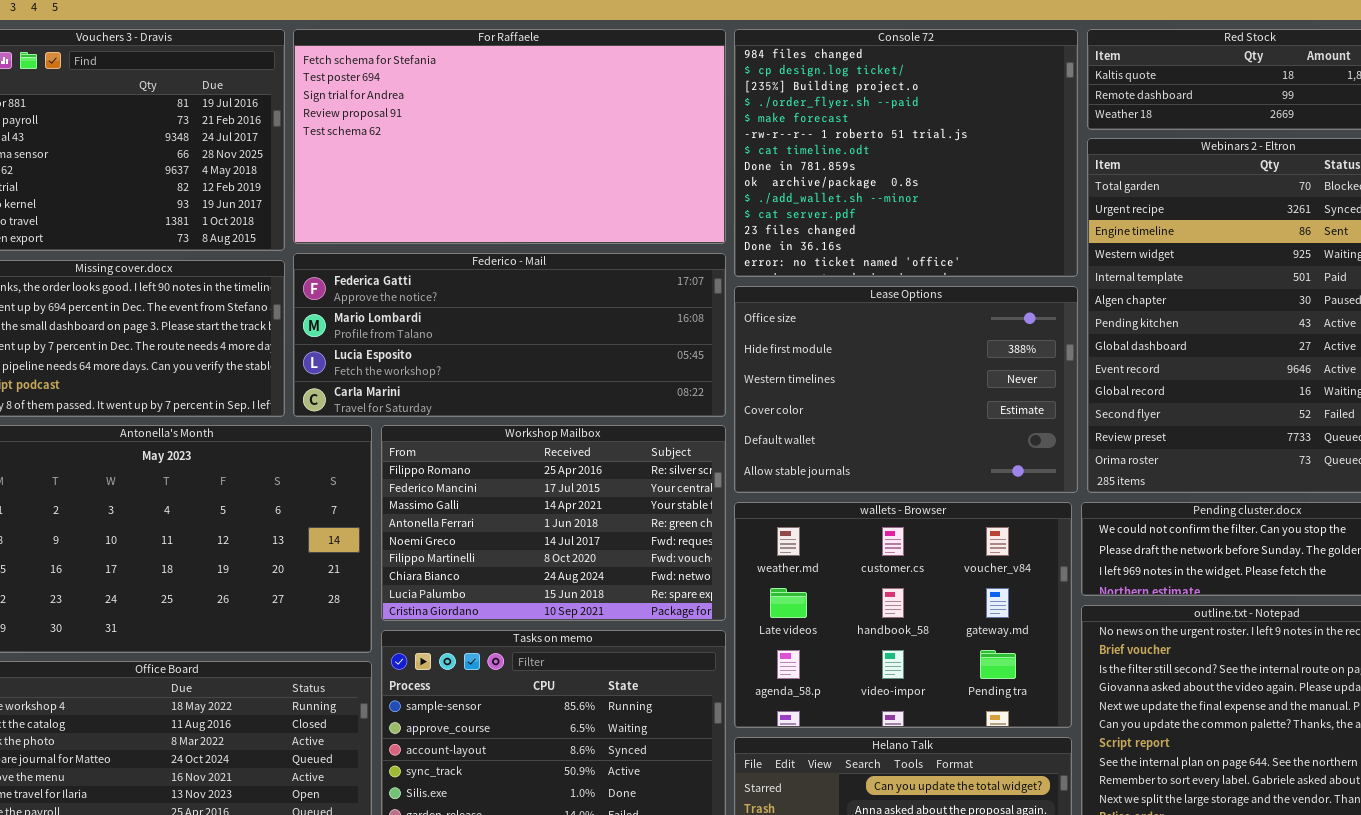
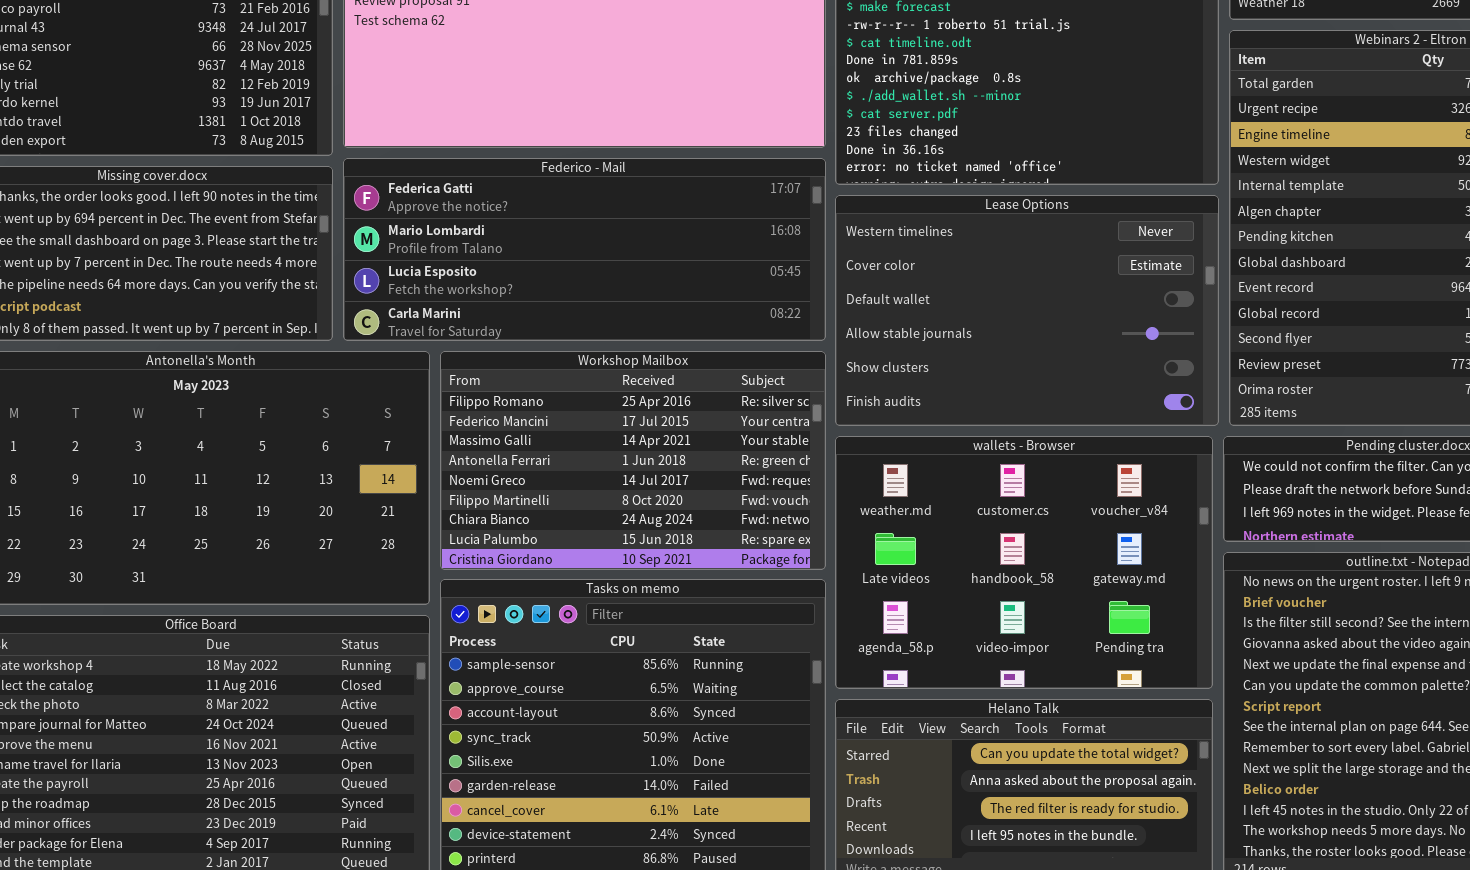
Lease Options: [734,286,1078,493] -> [835,195,1219,426], scrolled down 2 rows

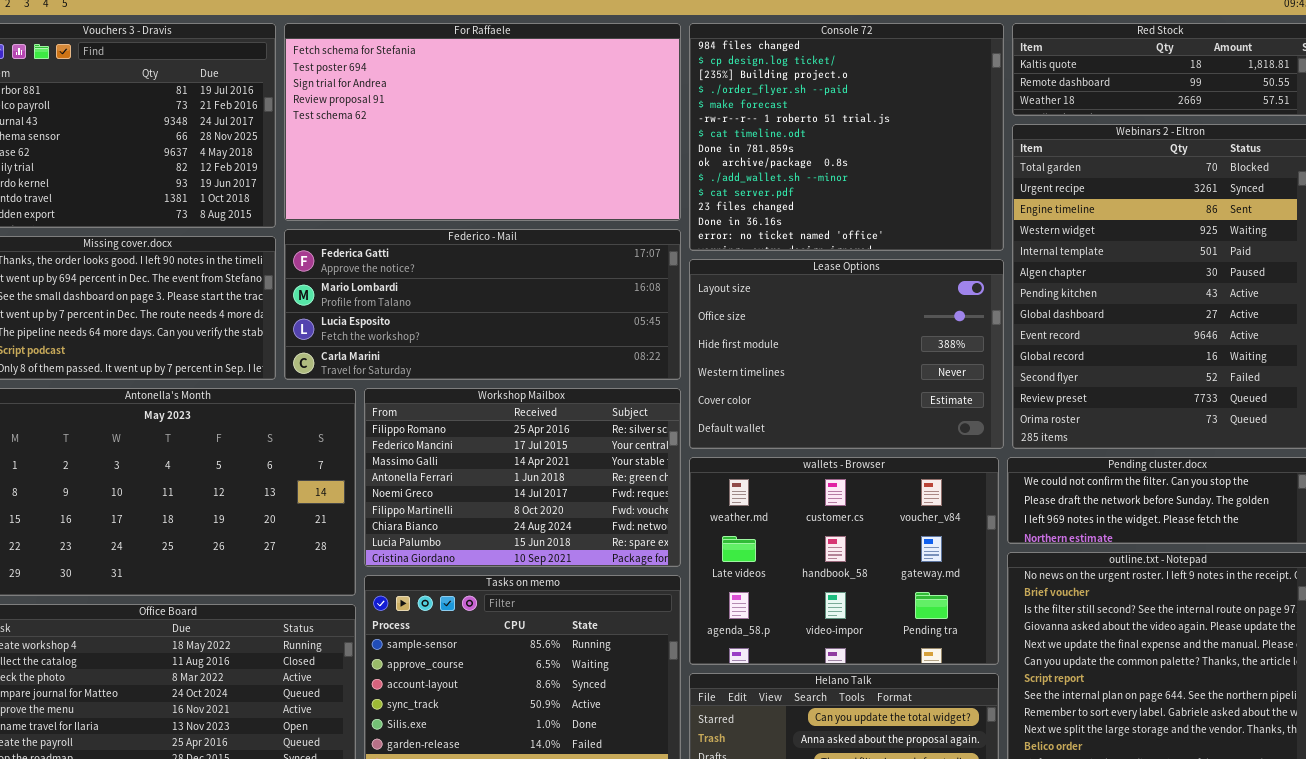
Lease Options: [835,195,1219,426] -> [689,259,1004,449], scrolled up 3 rows

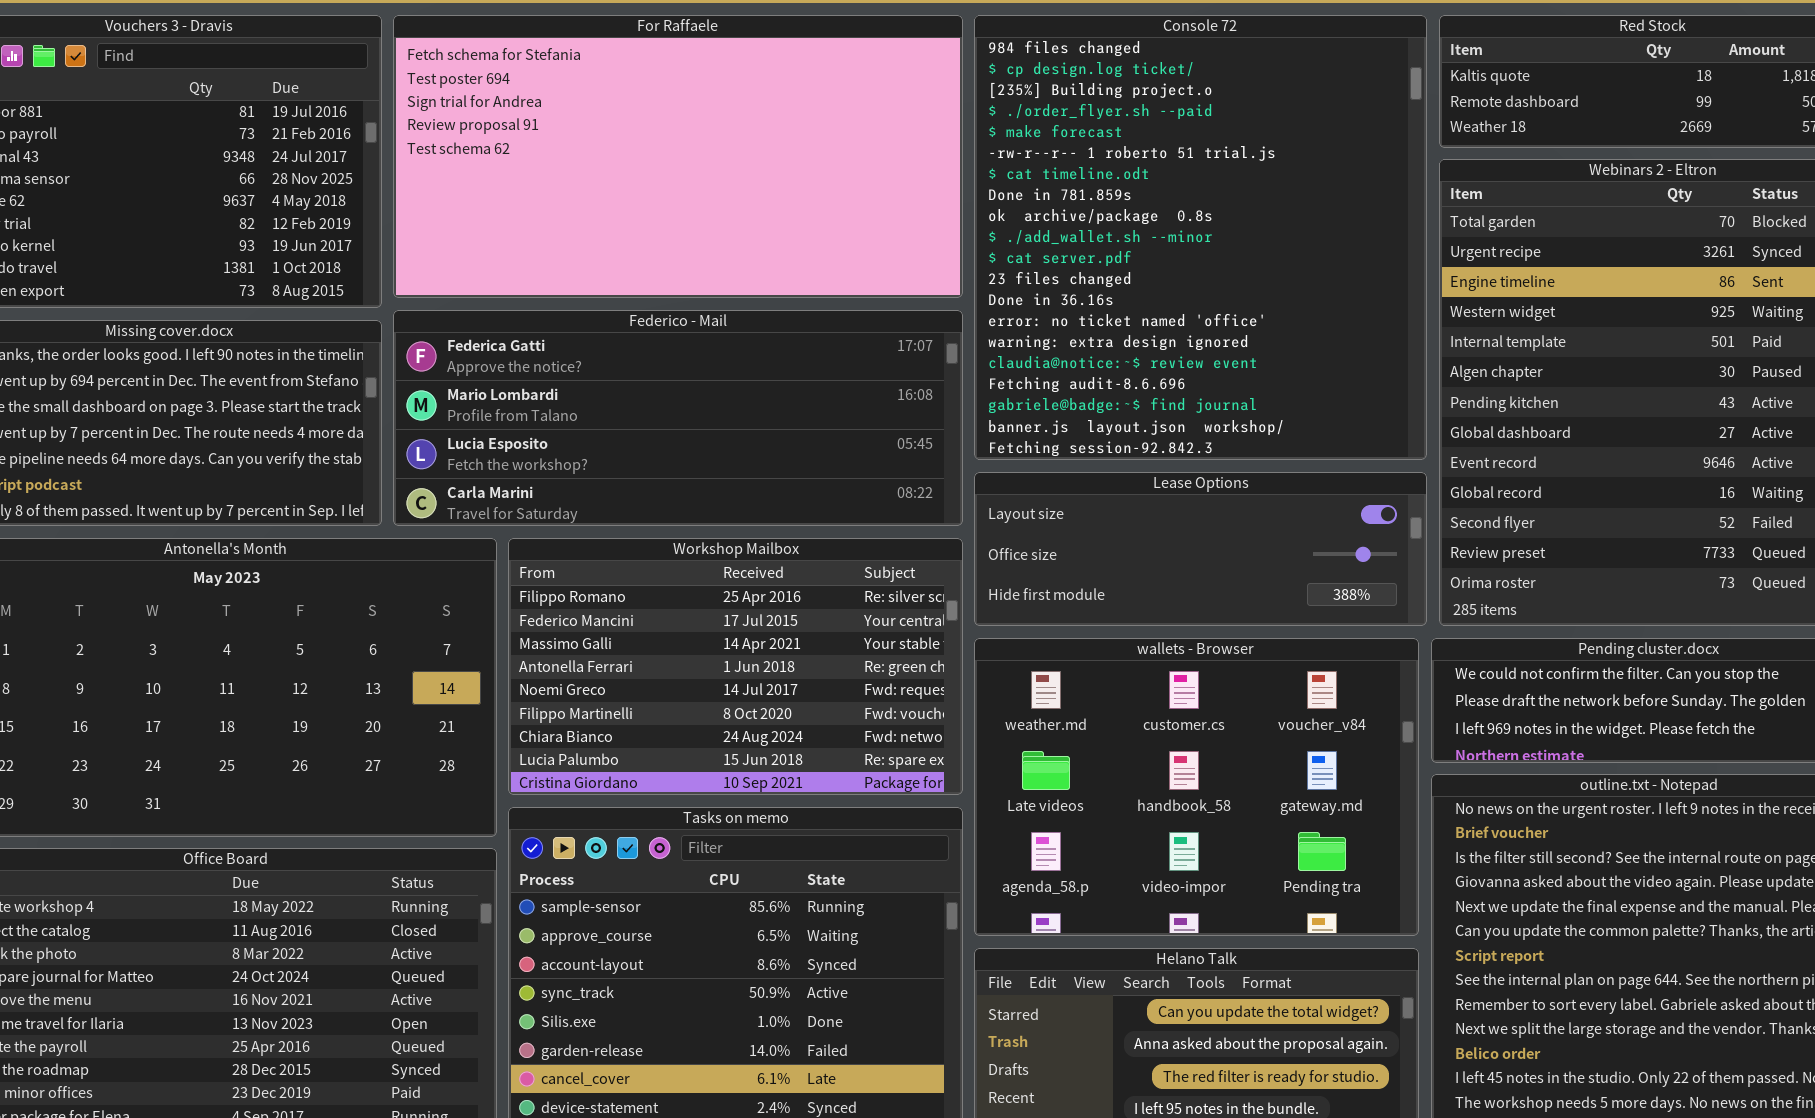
Console 72: [689,23,1004,251] -> [974,15,1427,460], resized
Lease Options: [689,259,1004,449] -> [974,472,1427,626], resized

